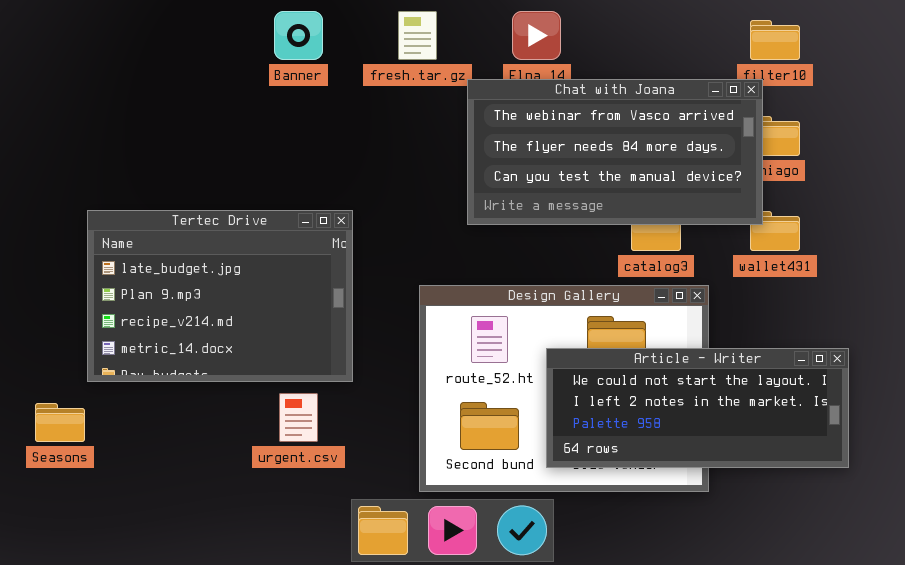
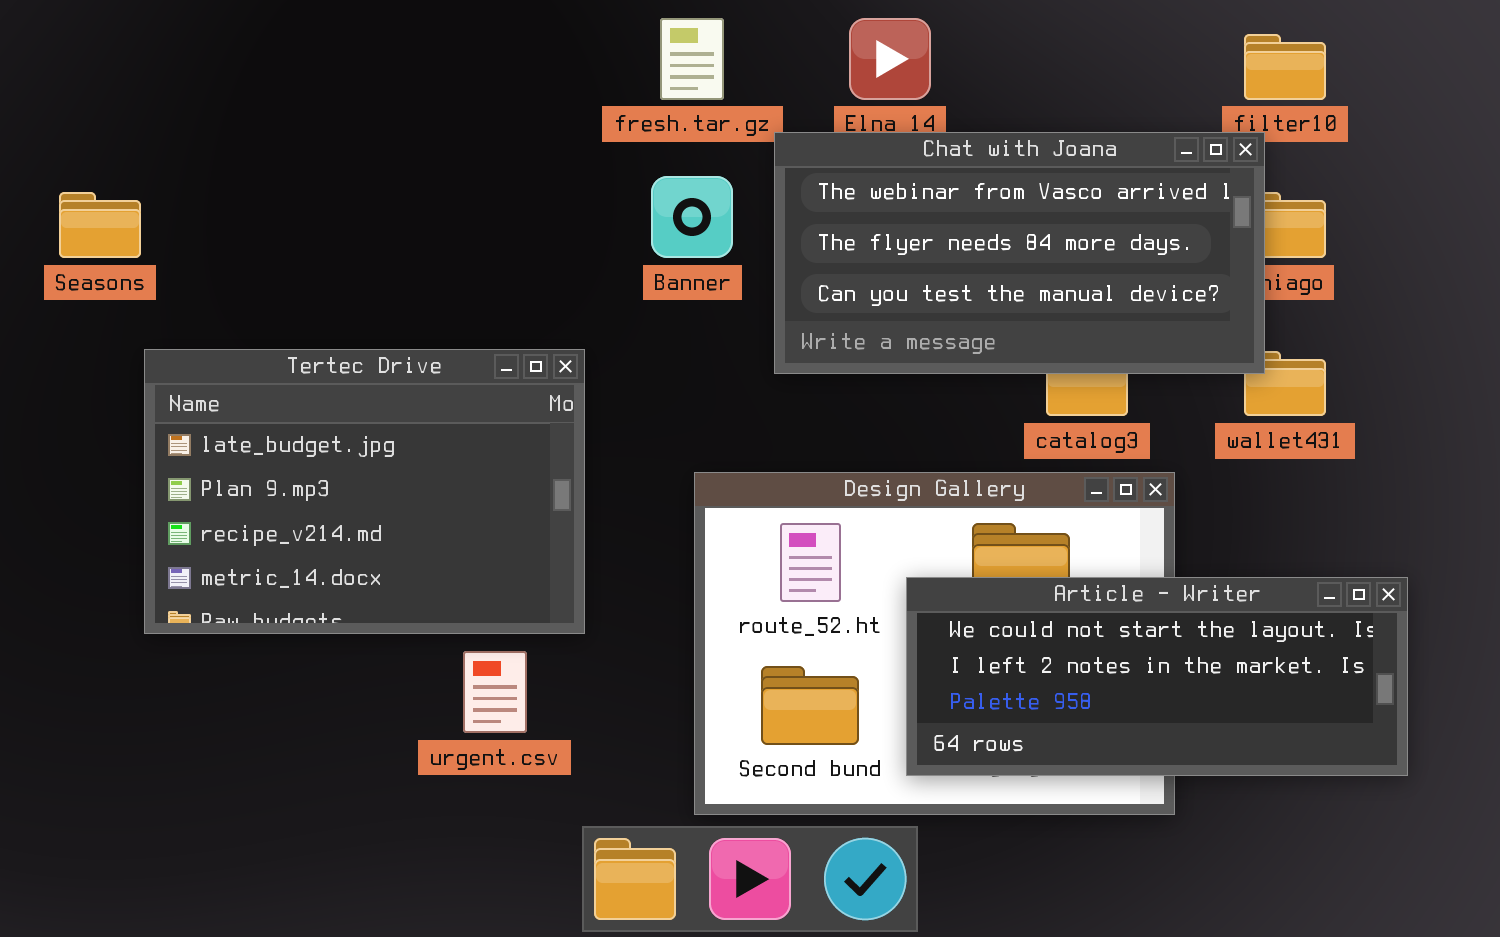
Banner: [274,11,323,60] -> [651,176,733,258], moved
Seasons: [35,403,85,442] -> [59,192,141,258], moved

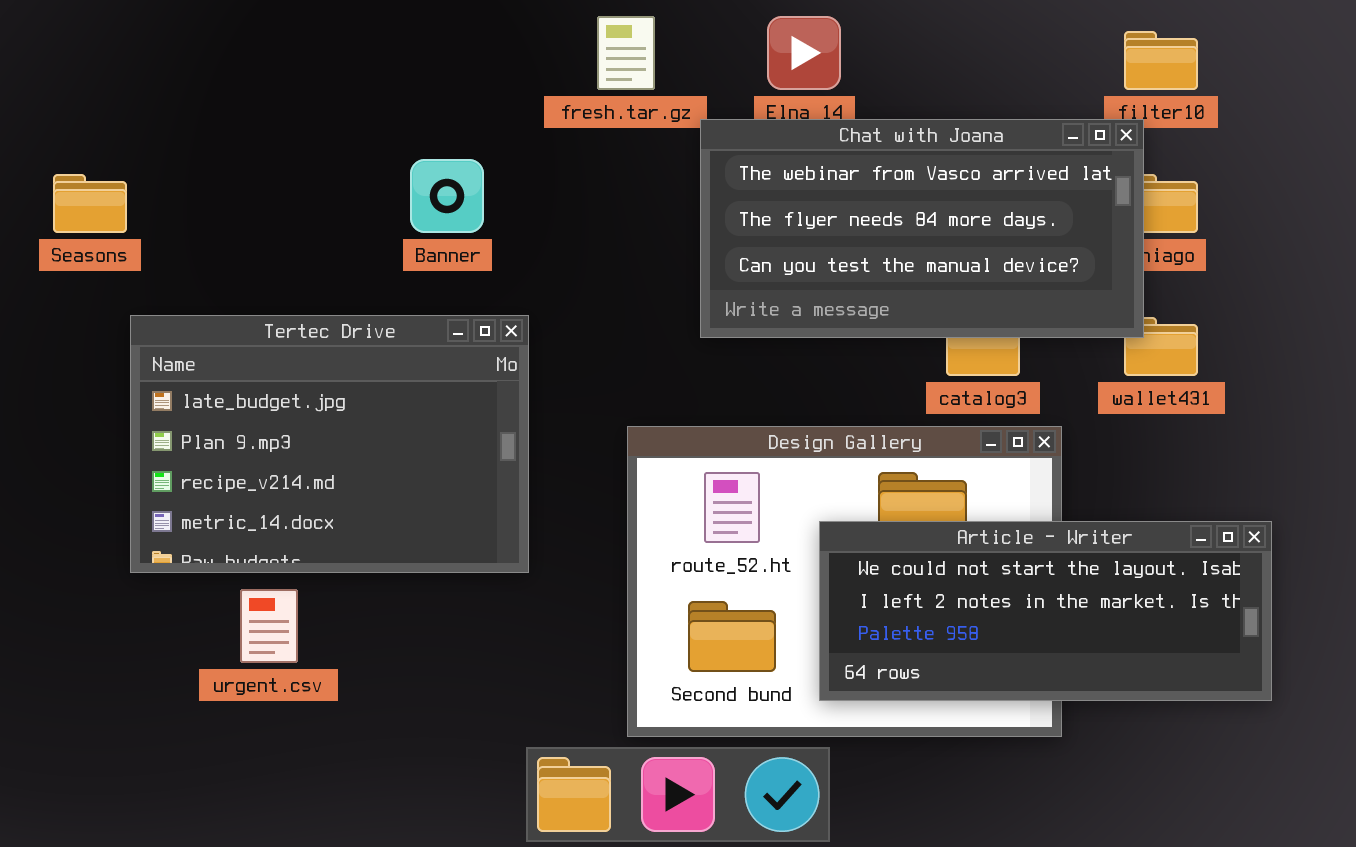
Banner: [651,176,733,258] -> [410,159,484,233], moved
urgent.csv: [463,651,527,733] -> [240,589,298,663], moved

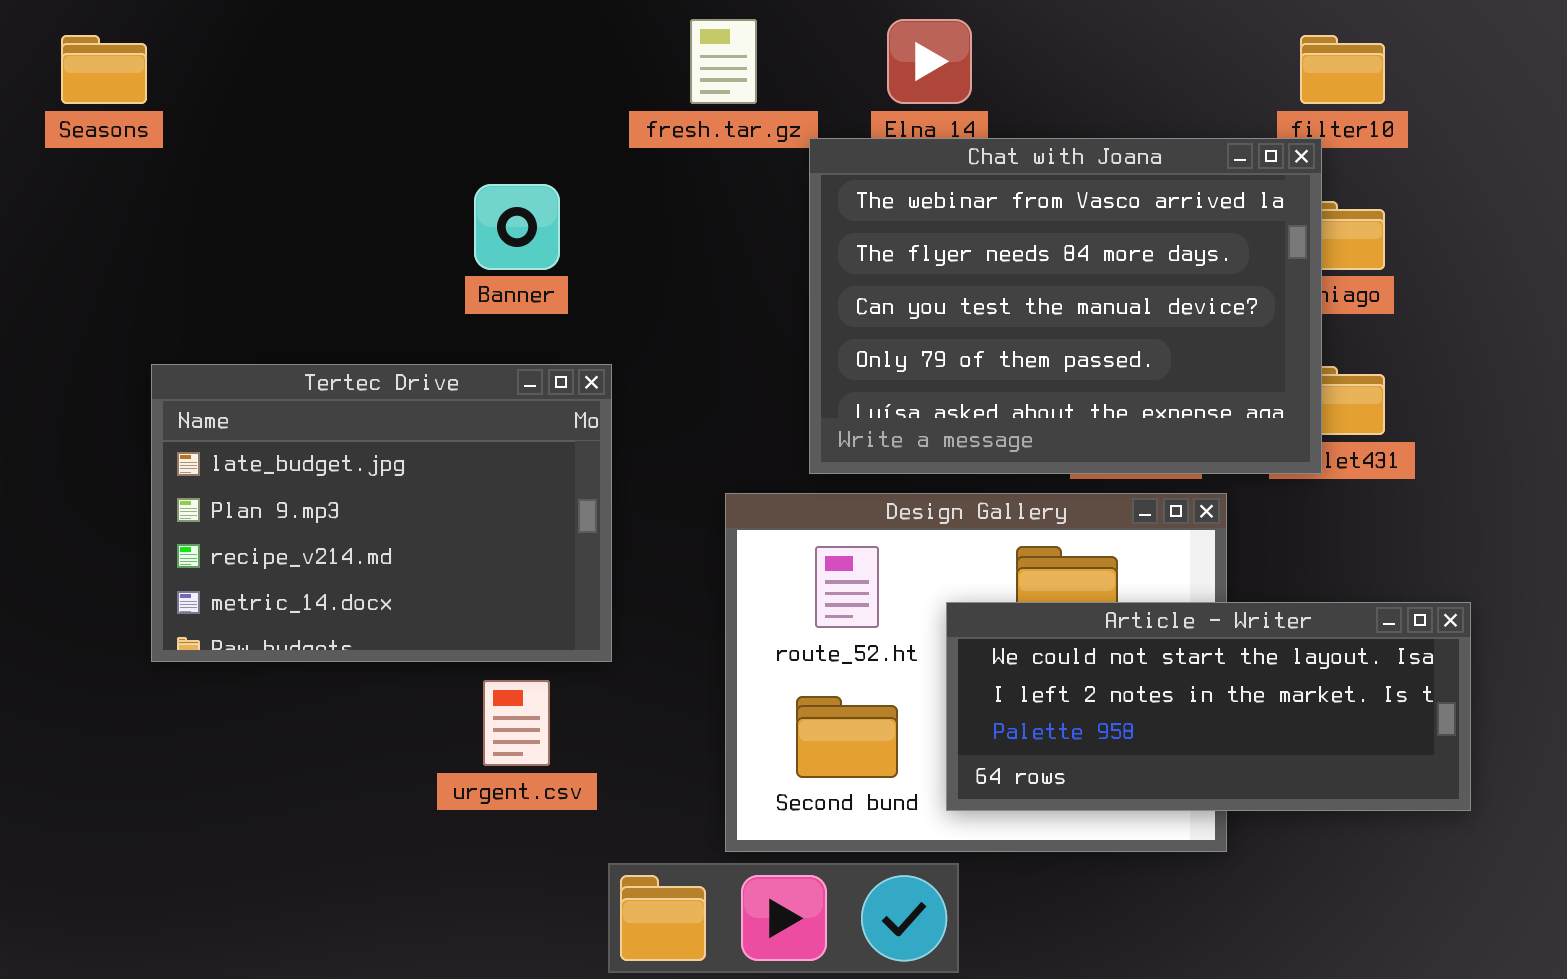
Chat with Joana: [700,119,1144,338] -> [809,138,1322,474], resized
Seasons: [53,174,127,233] -> [61,35,147,104], moved
urgent.csv: [240,589,298,663] -> [483,680,550,766], moved

